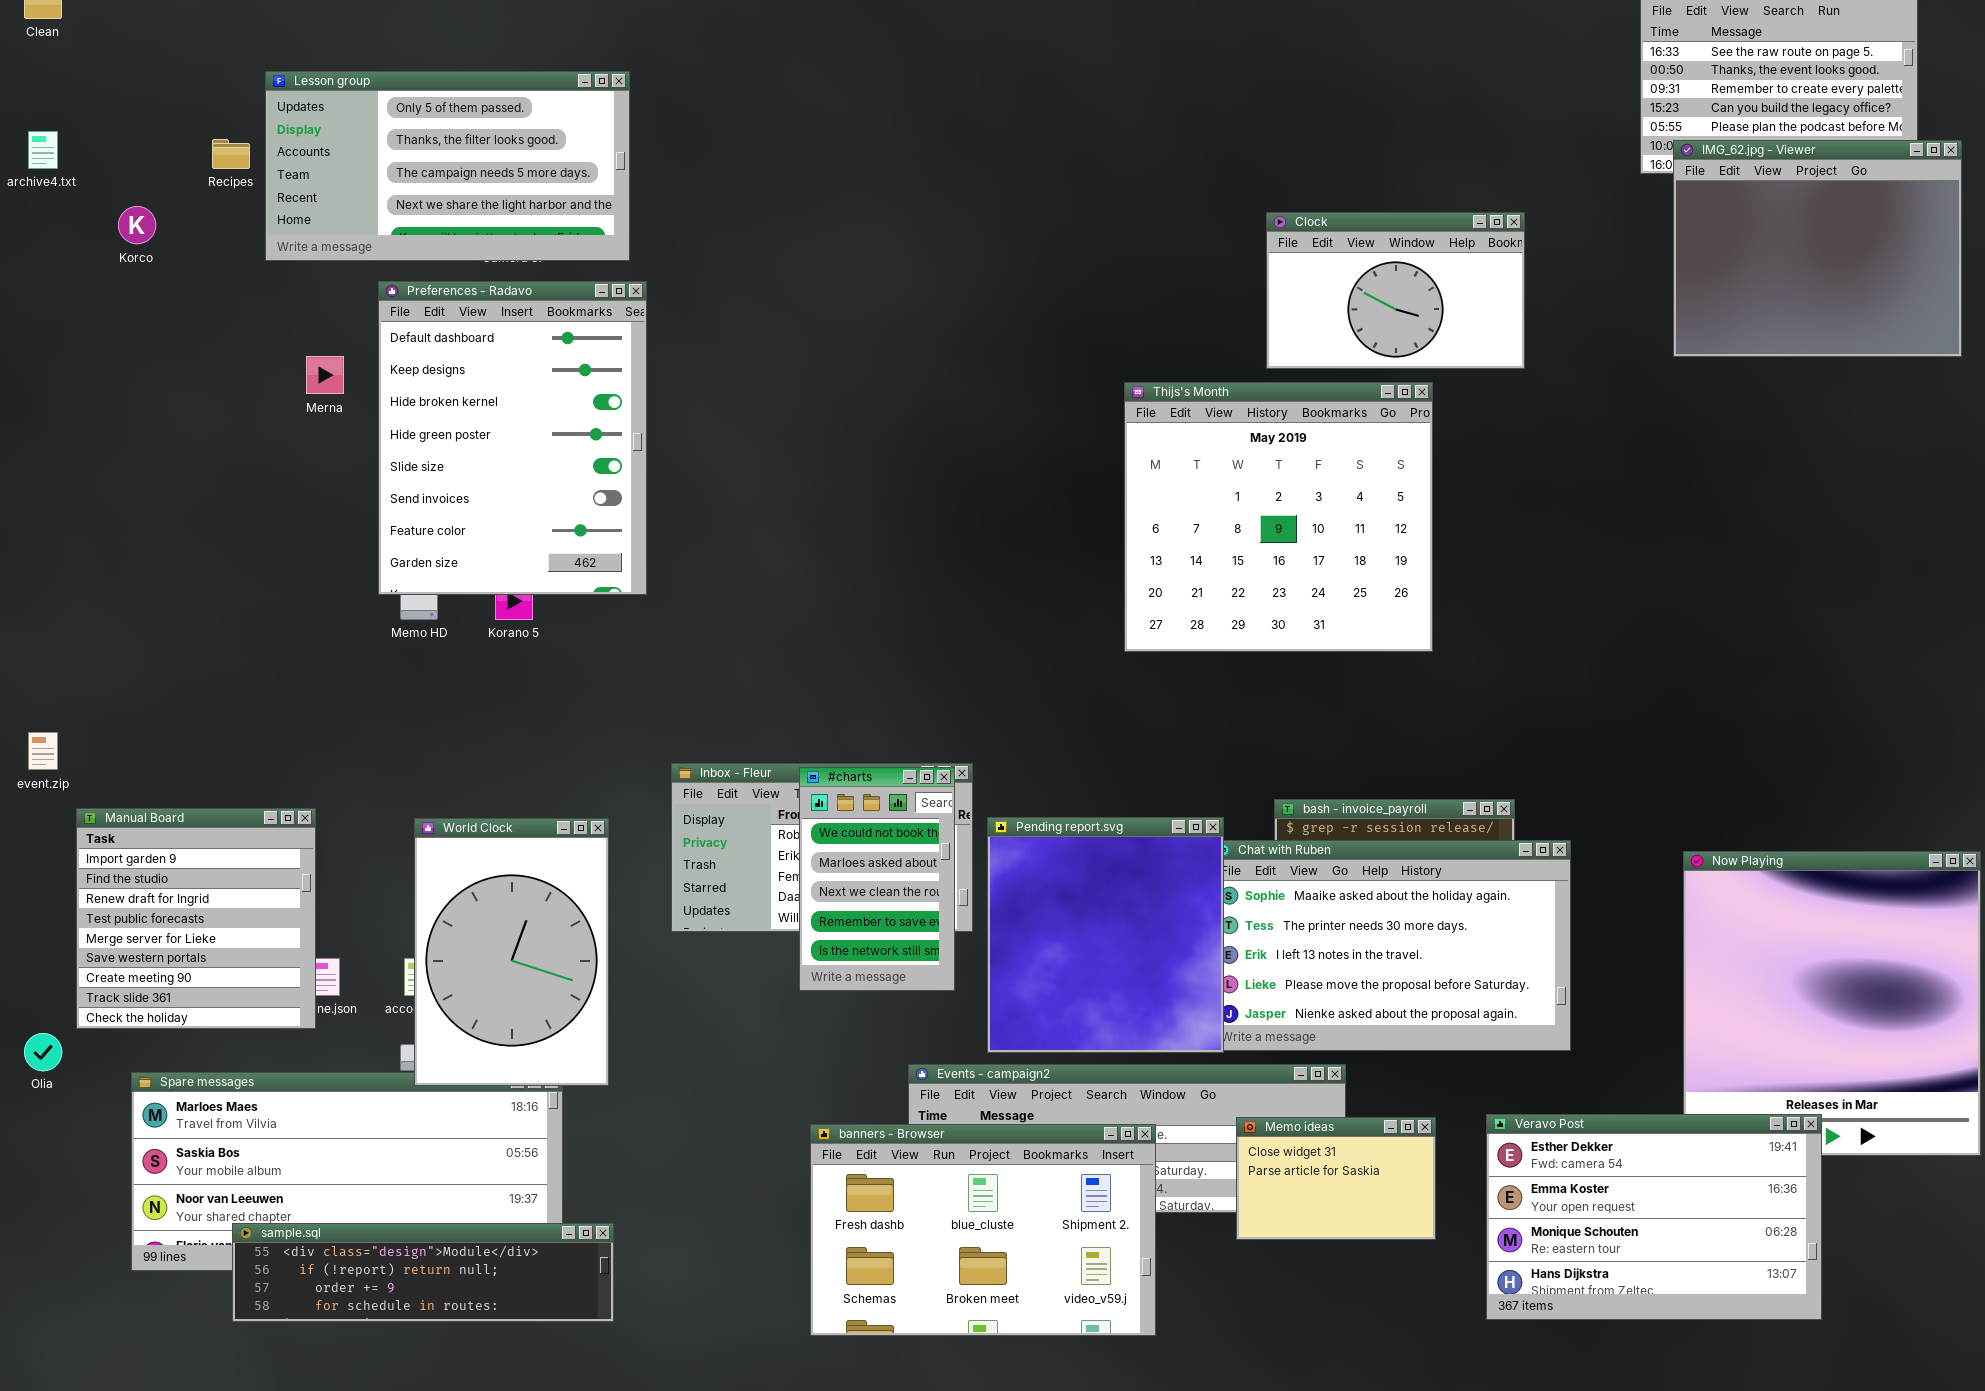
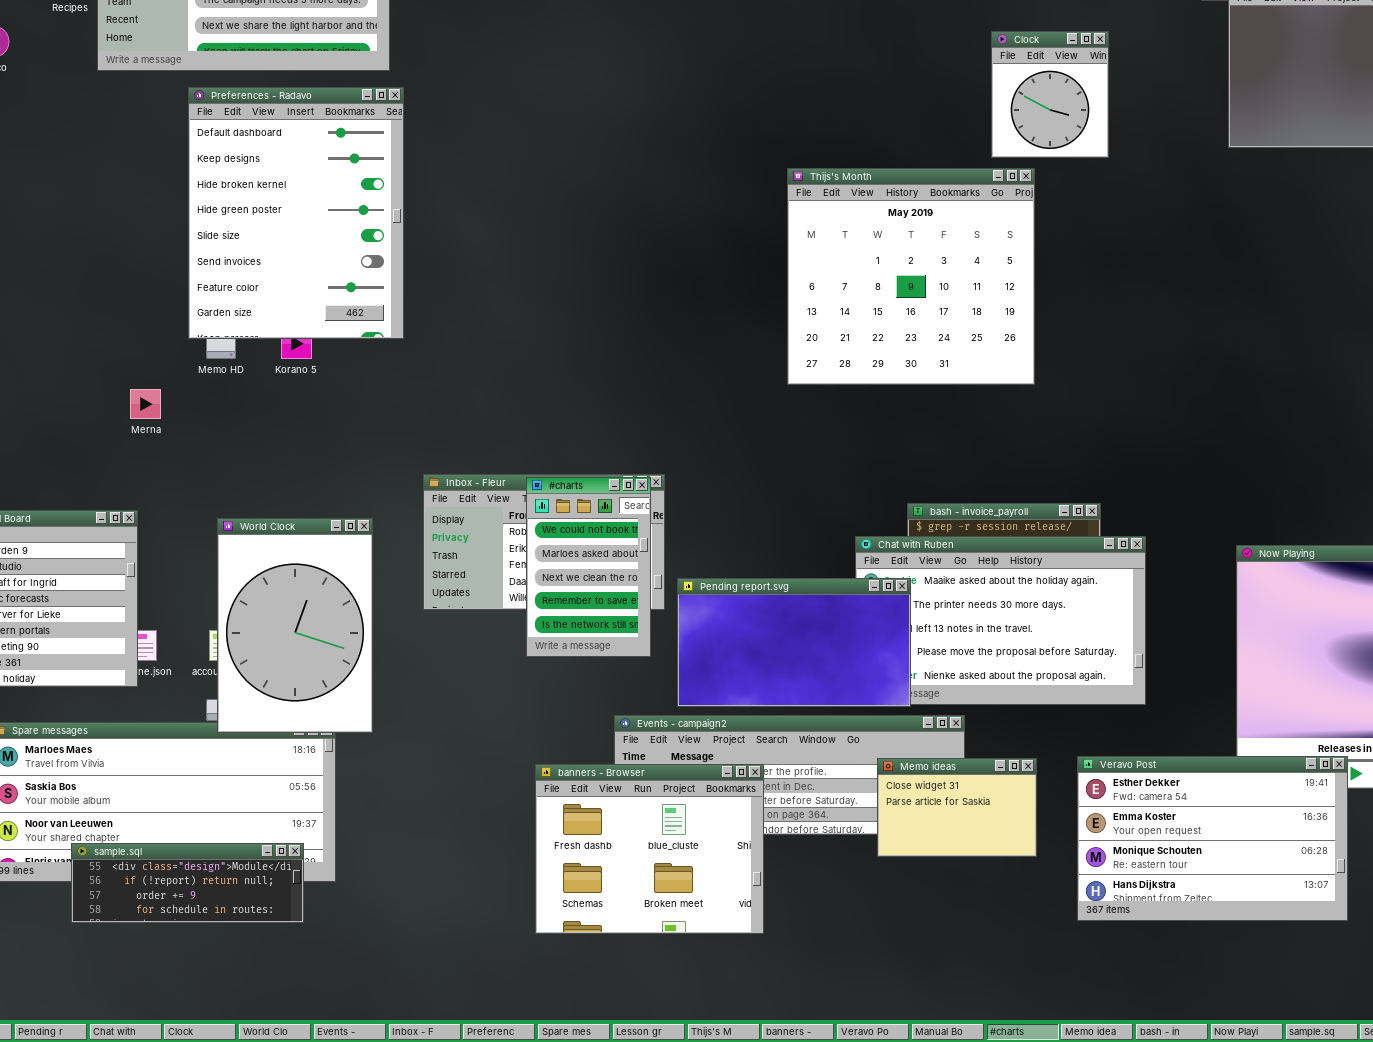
Clock: [1266,212,1525,369] -> [991,31,1109,158], resized
Merna: [306,356,344,394] -> [130,389,161,419], moved
Pending report.svg: [987,817,1224,1053] -> [677,578,911,707], resized
banners - Browser: [810,1124,1156,1336] -> [535,764,764,934], resized
sample.sql: [232,1223,614,1322] -> [71,843,304,923], resized

